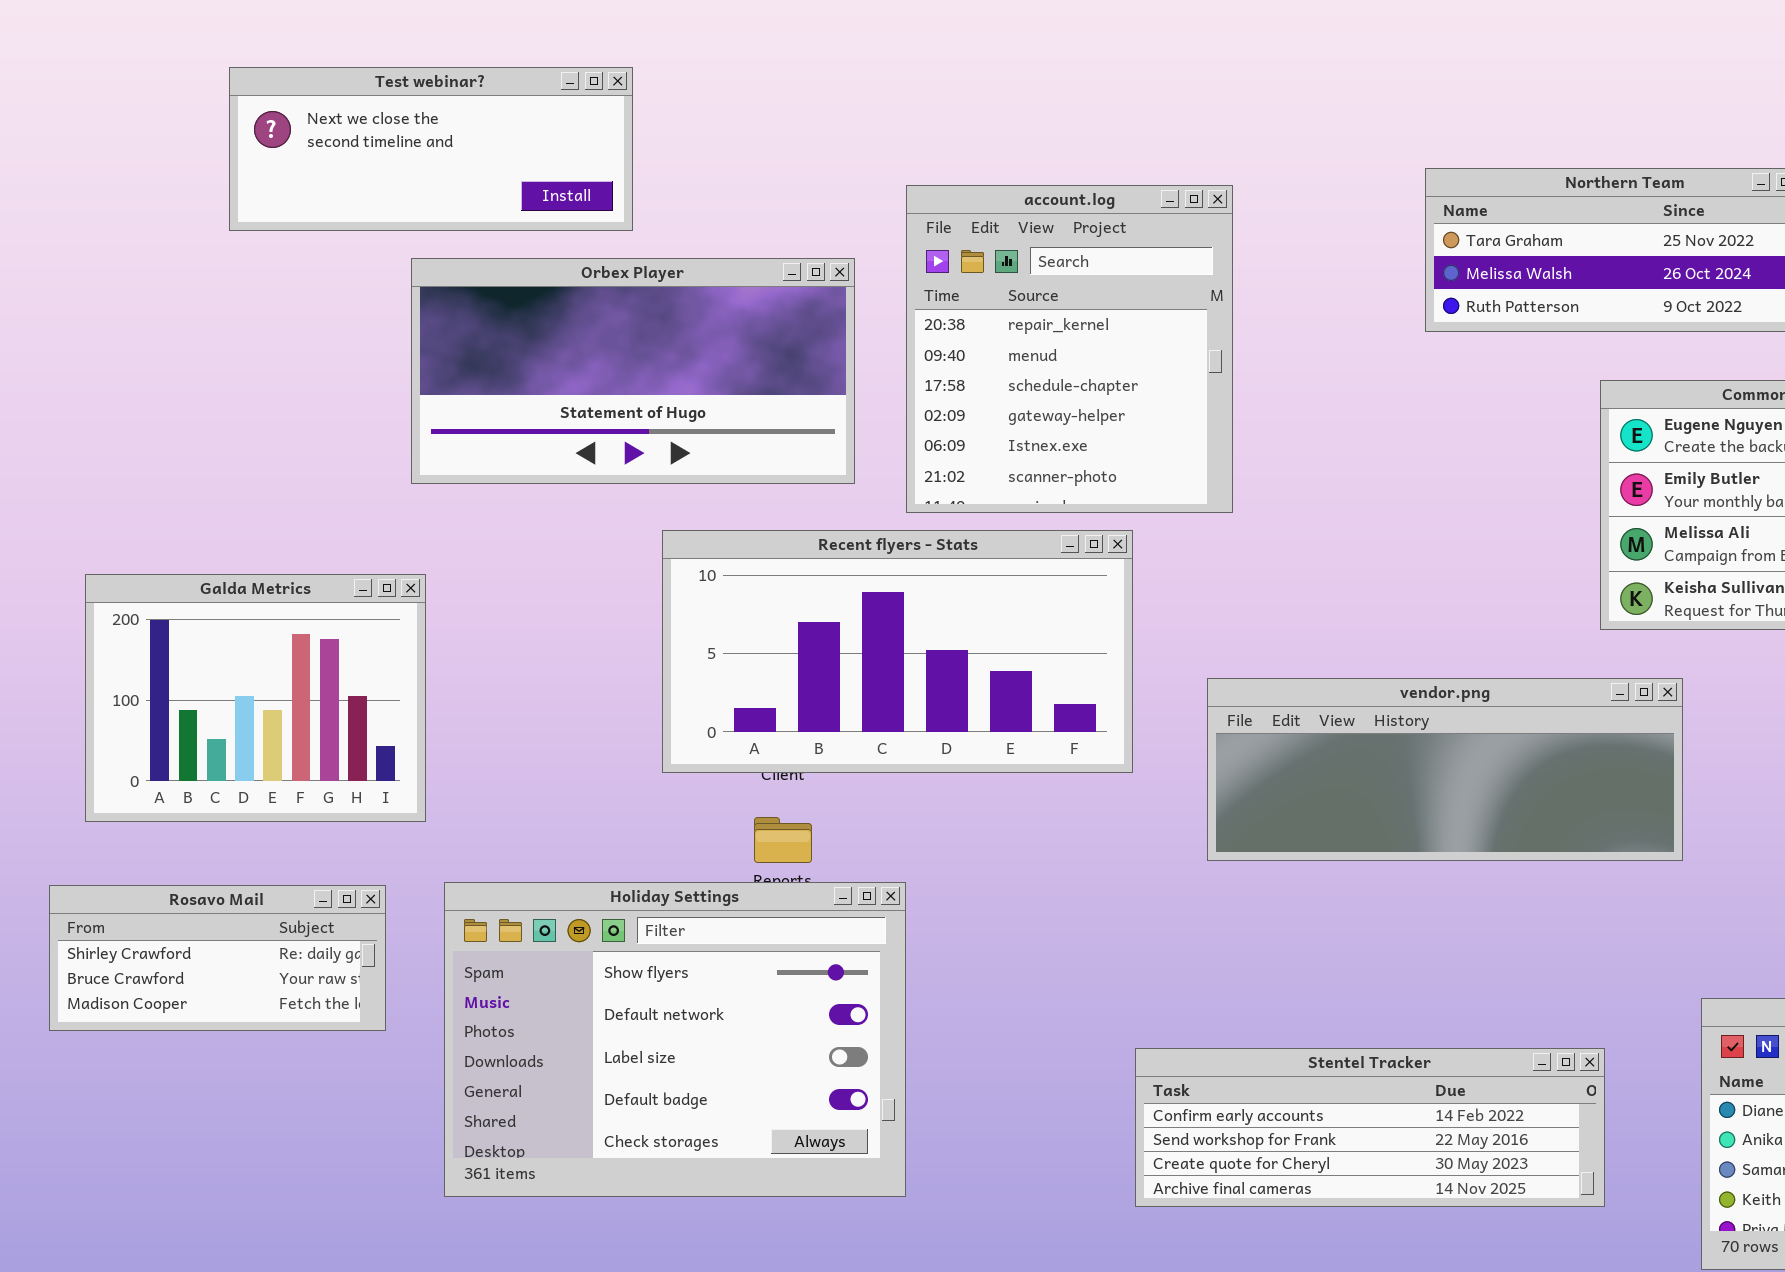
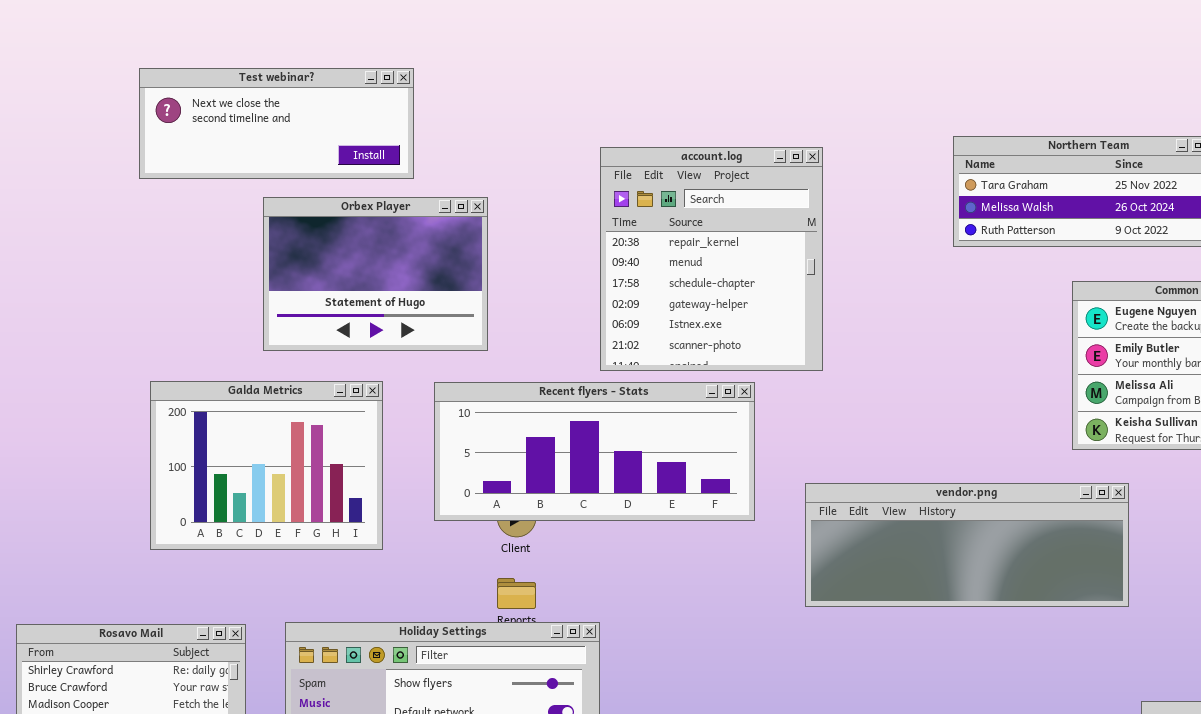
Orbex Player: [411,258,855,484] -> [263,197,488,351], resized
Recent flyers - Stats: [662,530,1133,773] -> [434,382,755,521], resized
Galda Metrics: [85,574,426,822] -> [150,381,383,550], moved

